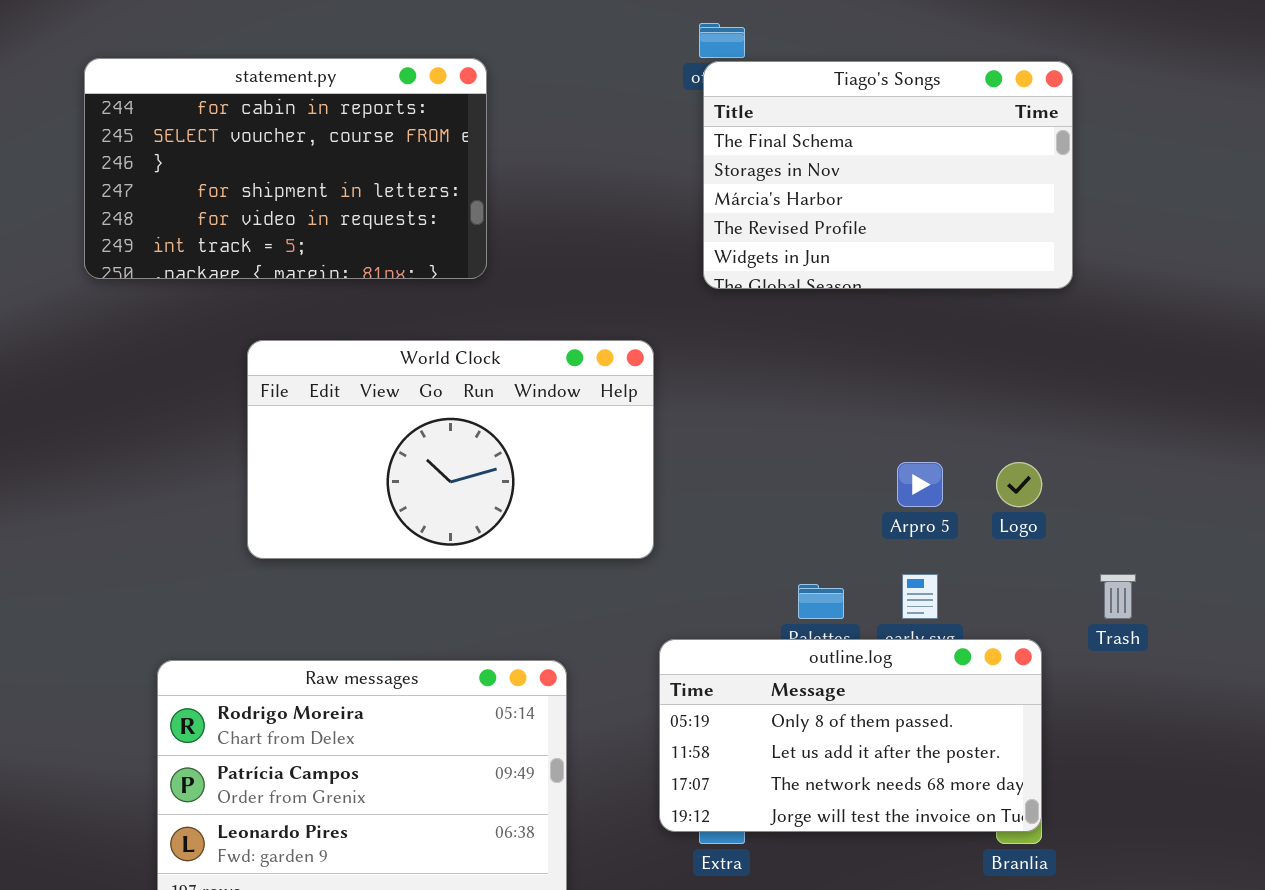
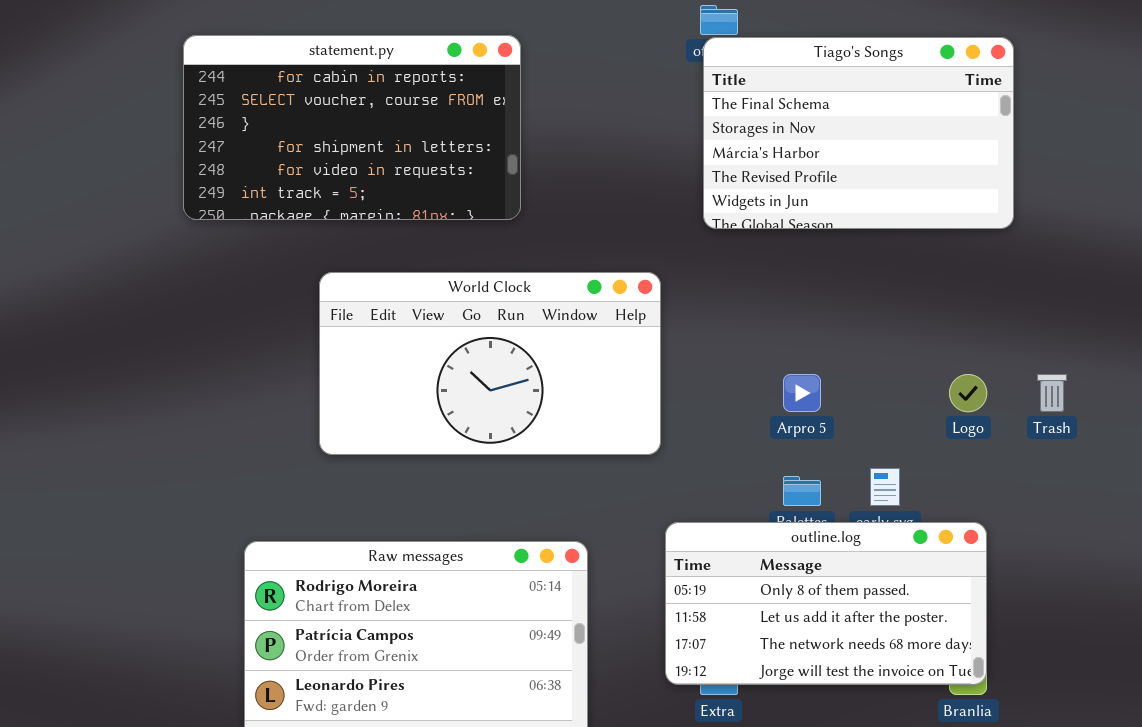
Arpro 5: [897,462,943,507] -> [783,374,821,412], moved
Trash: [1100,574,1136,619] -> [1037,374,1067,412], moved

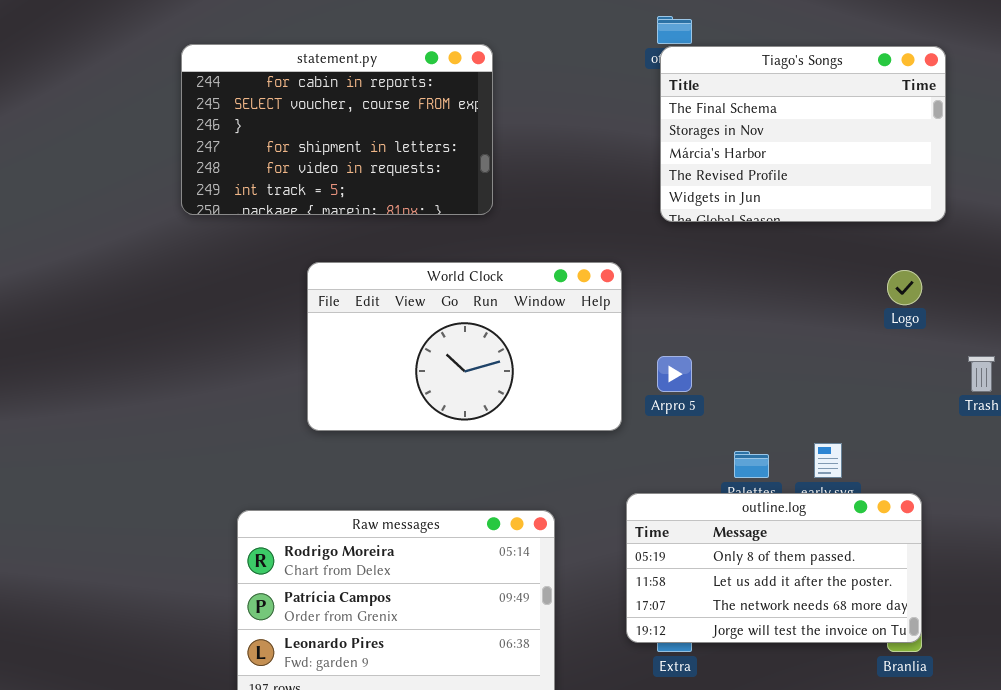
Arpro 5: [783,374,821,412] -> [657,356,692,392], moved
Logo: [949,374,987,412] -> [887,270,922,305], moved

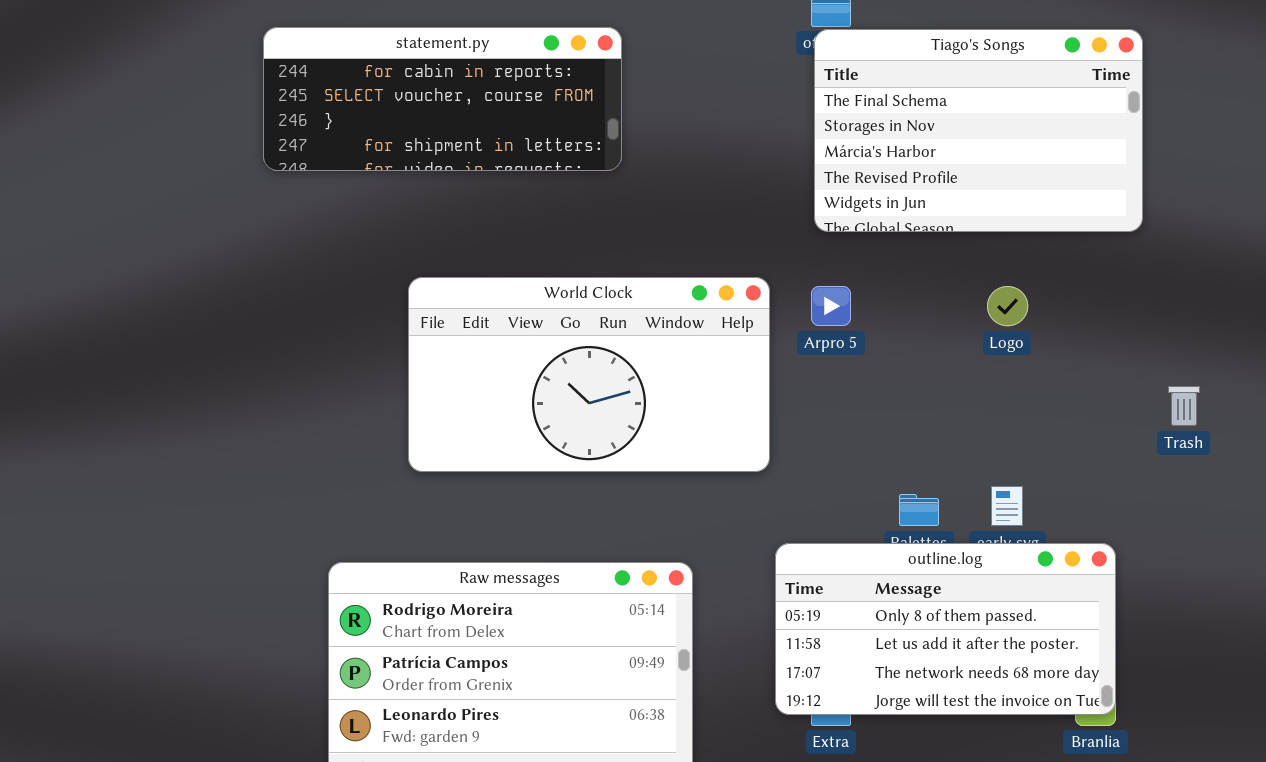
statement.py: [181,44,493,215] -> [263,27,622,171], resized
Logo: [887,270,922,305] -> [987,286,1028,326], moved
Arpro 5: [657,356,692,392] -> [811,286,851,326], moved

